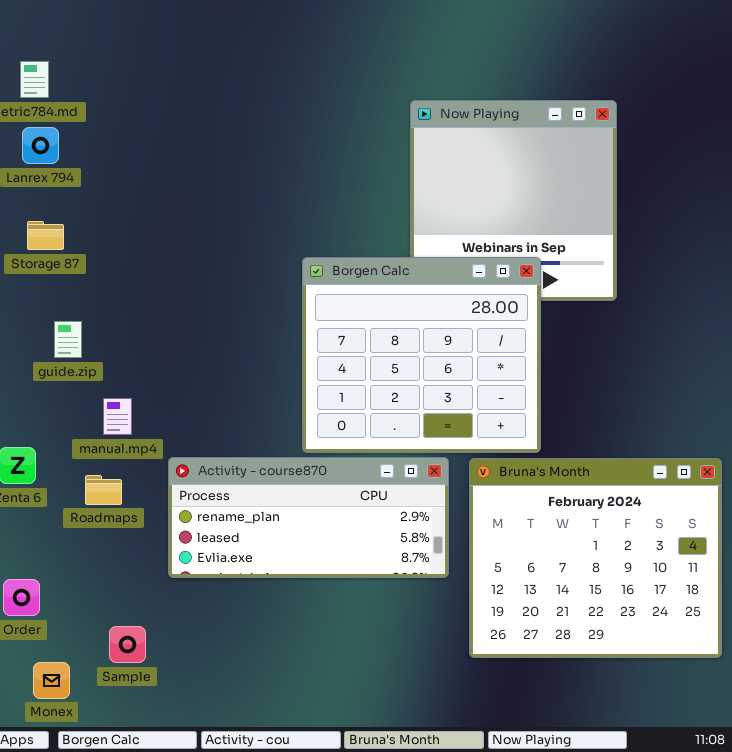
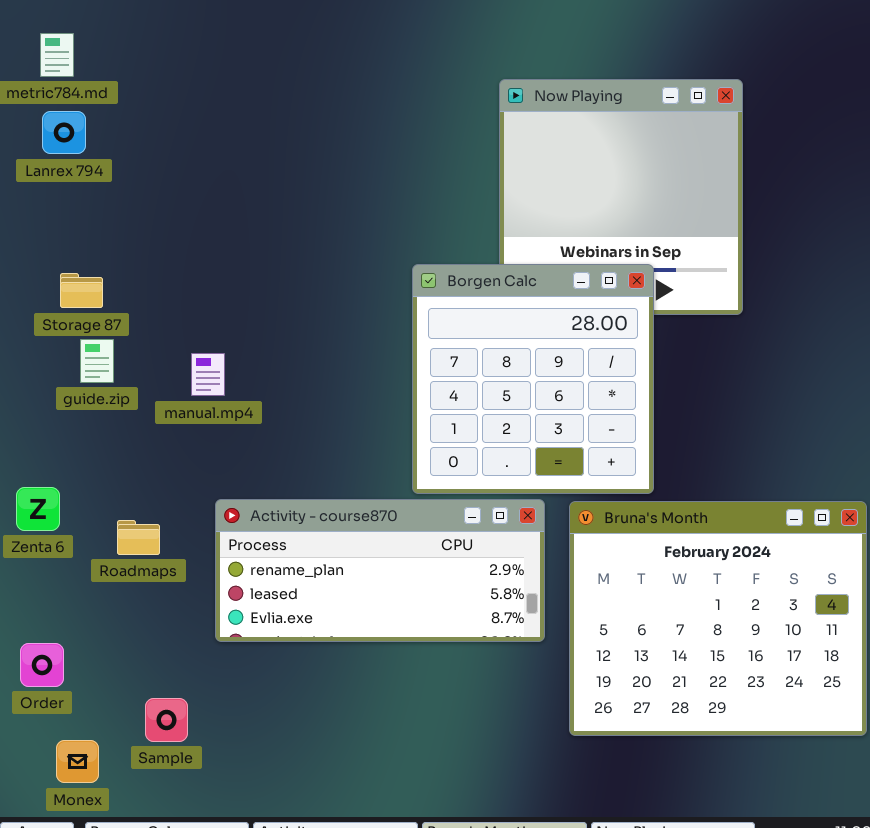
Storage 87: [27,221,64,250] -> [60,273,103,308], moved
Borgen Calc: [302,257,541,453] -> [412,264,654,494], resized
manual.mp4: [103,398,132,435] -> [191,353,225,396], moved

